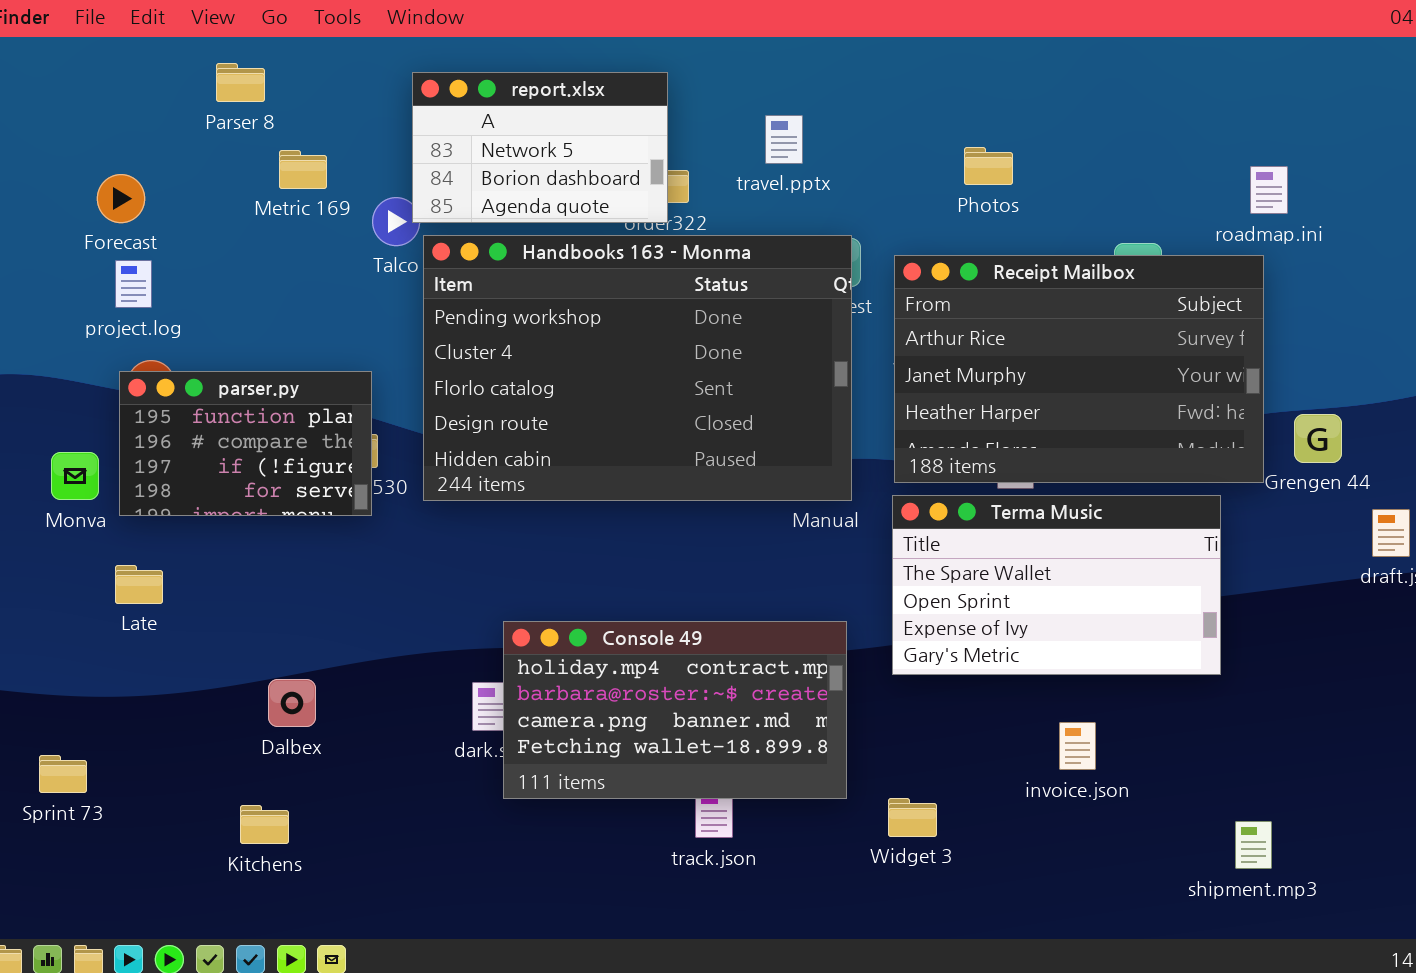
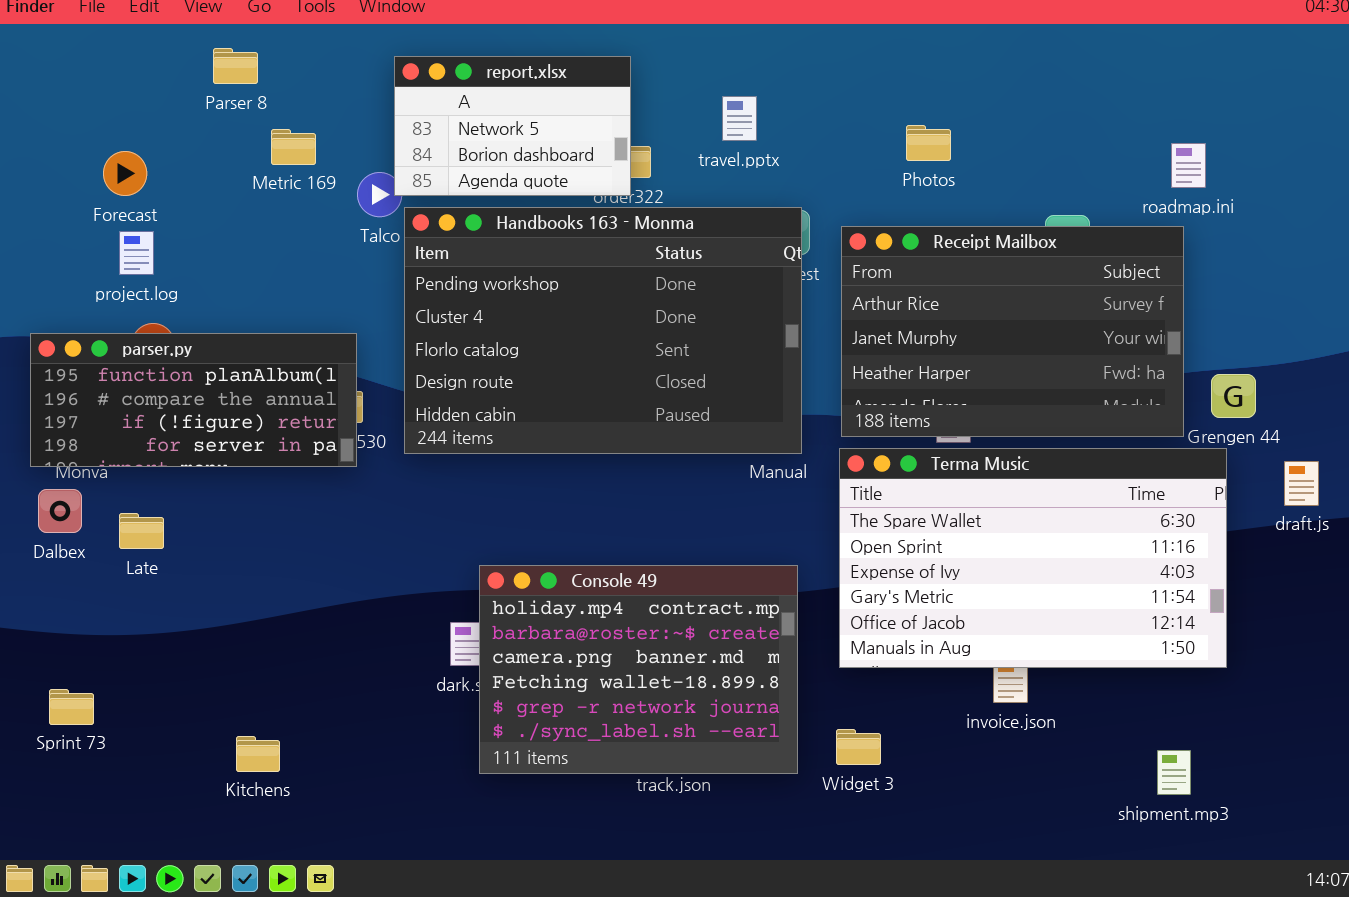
parser.py: [119,371,372,516] -> [30,333,357,467], resized
Terma Music: [892,495,1221,675] -> [839,448,1227,668], resized
Console 49: [503,621,847,799] -> [479,565,798,774], resized
Dalbex: [268,679,316,727] -> [38,489,82,533], moved

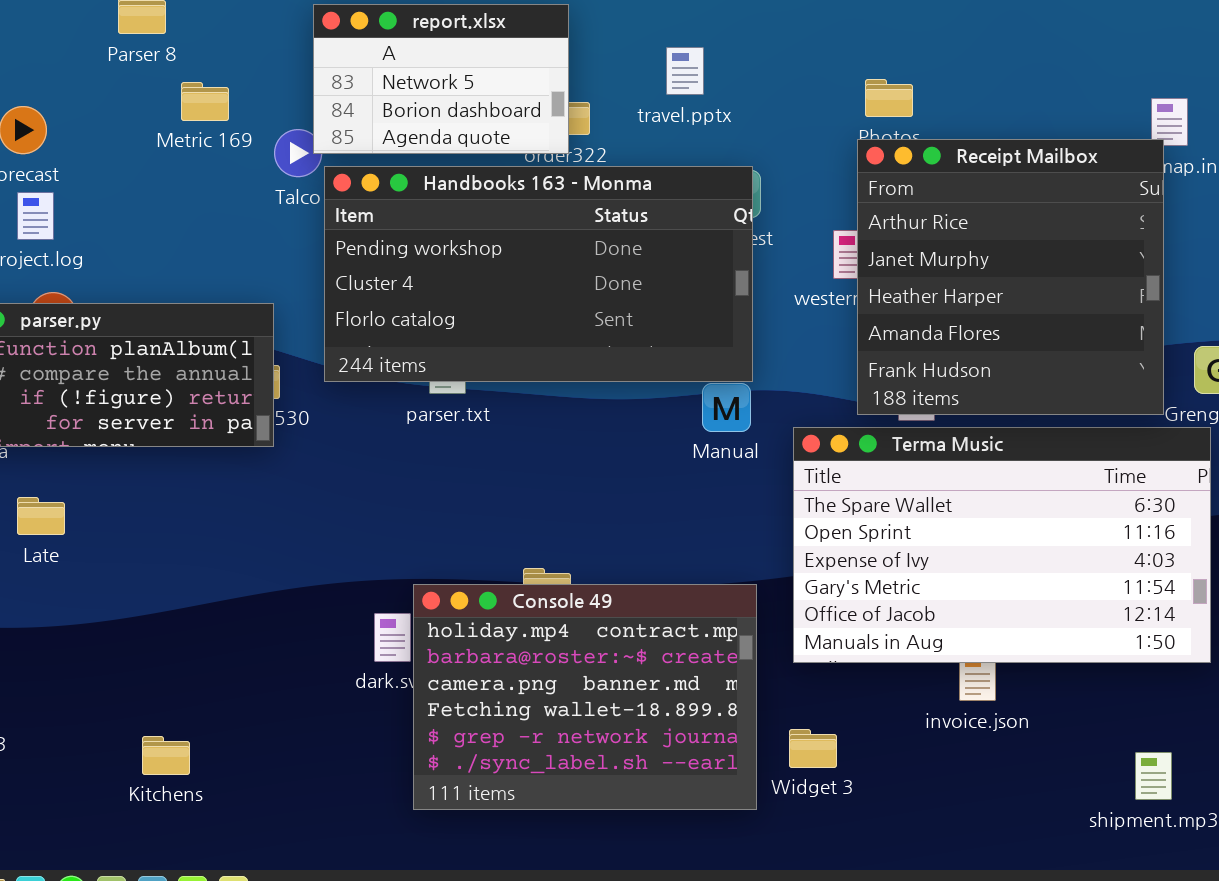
Handbooks 163 - Monma: [404,207,802,454] -> [324,166,753,382], resized
Receipt Mailbox: [841,226,1184,437] -> [857,139,1164,415], resized
Console 49: [479,565,798,774] -> [413,584,757,810], moved

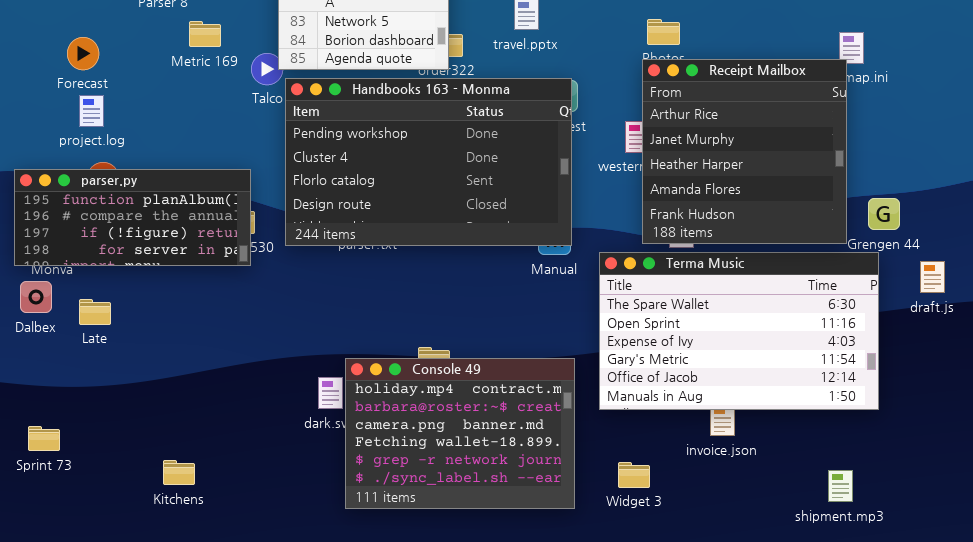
Handbooks 163 - Monma: [324,166,753,382] -> [285,78,572,246], resized
Widget 3: [789,729,837,768] -> [618,462,650,488], moved

